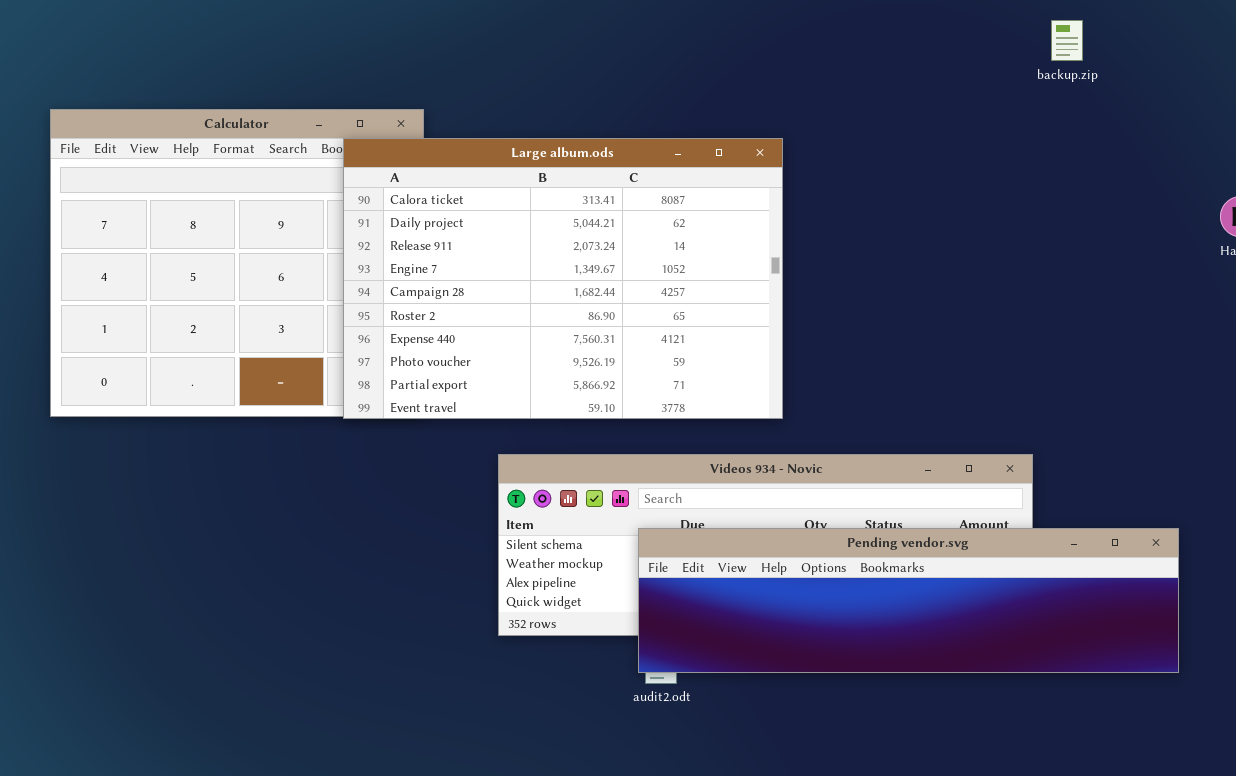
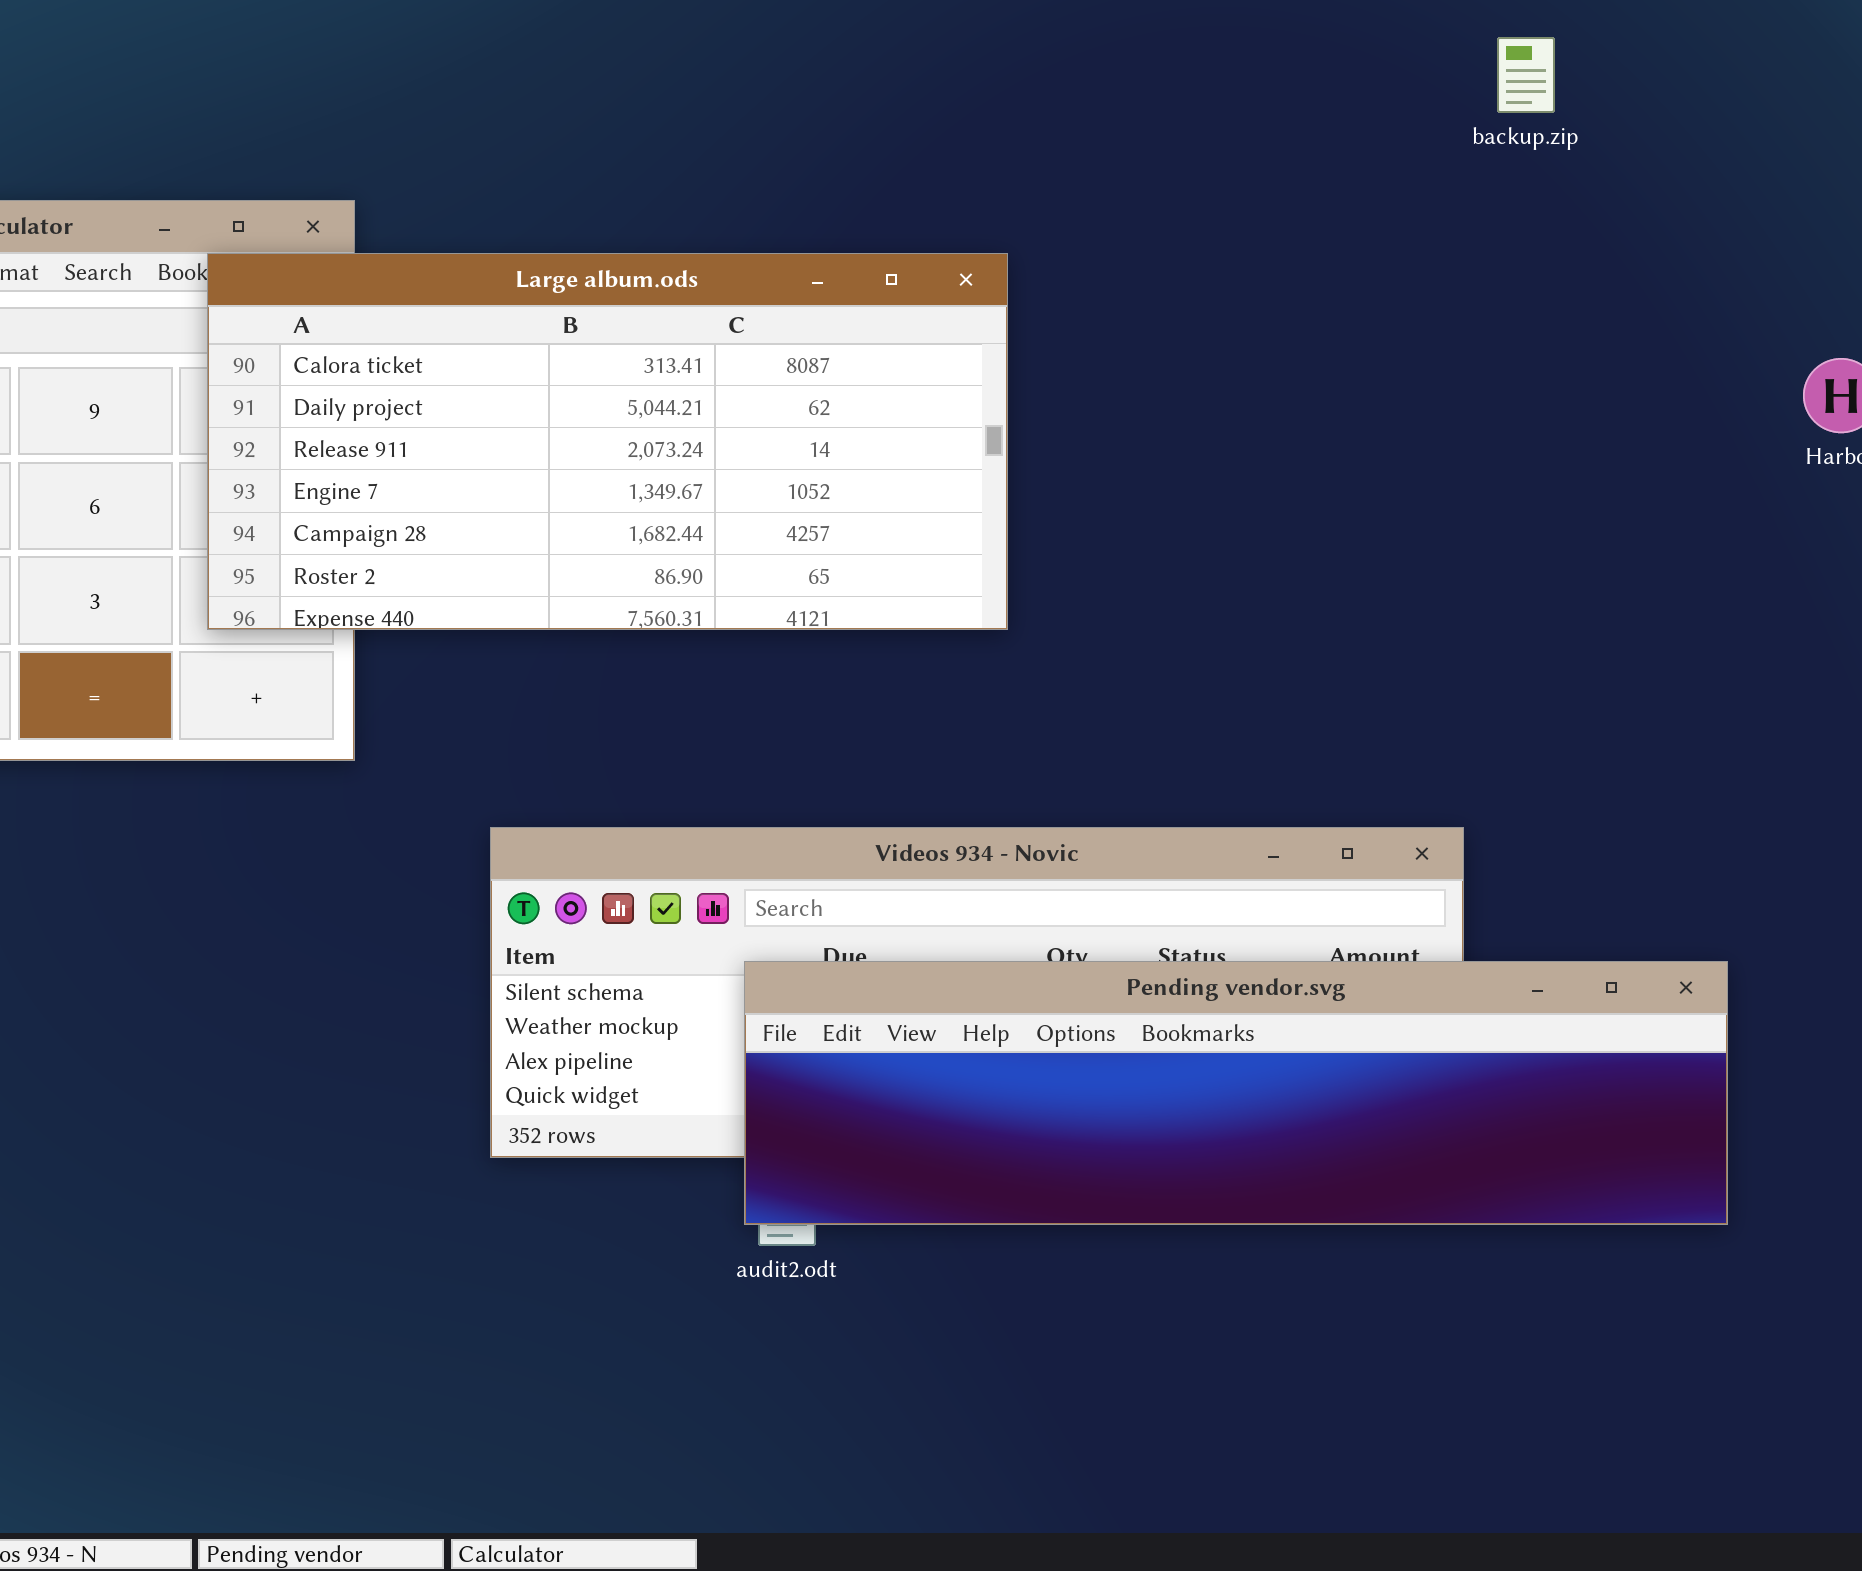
Large album.ods: [343,138,783,419] -> [207,253,1008,630], resized

